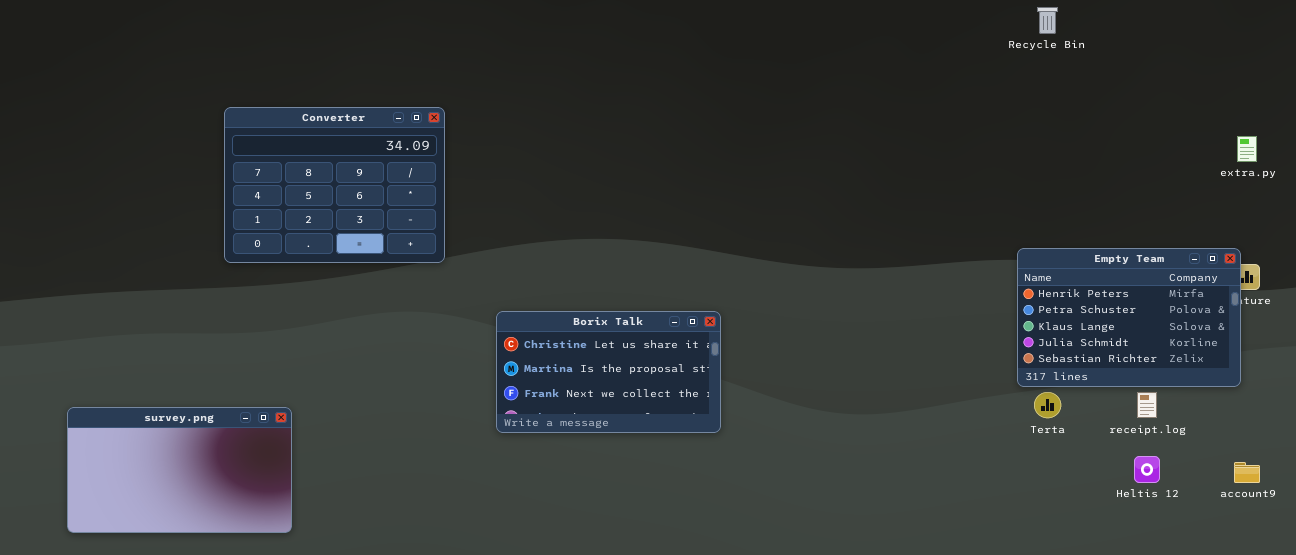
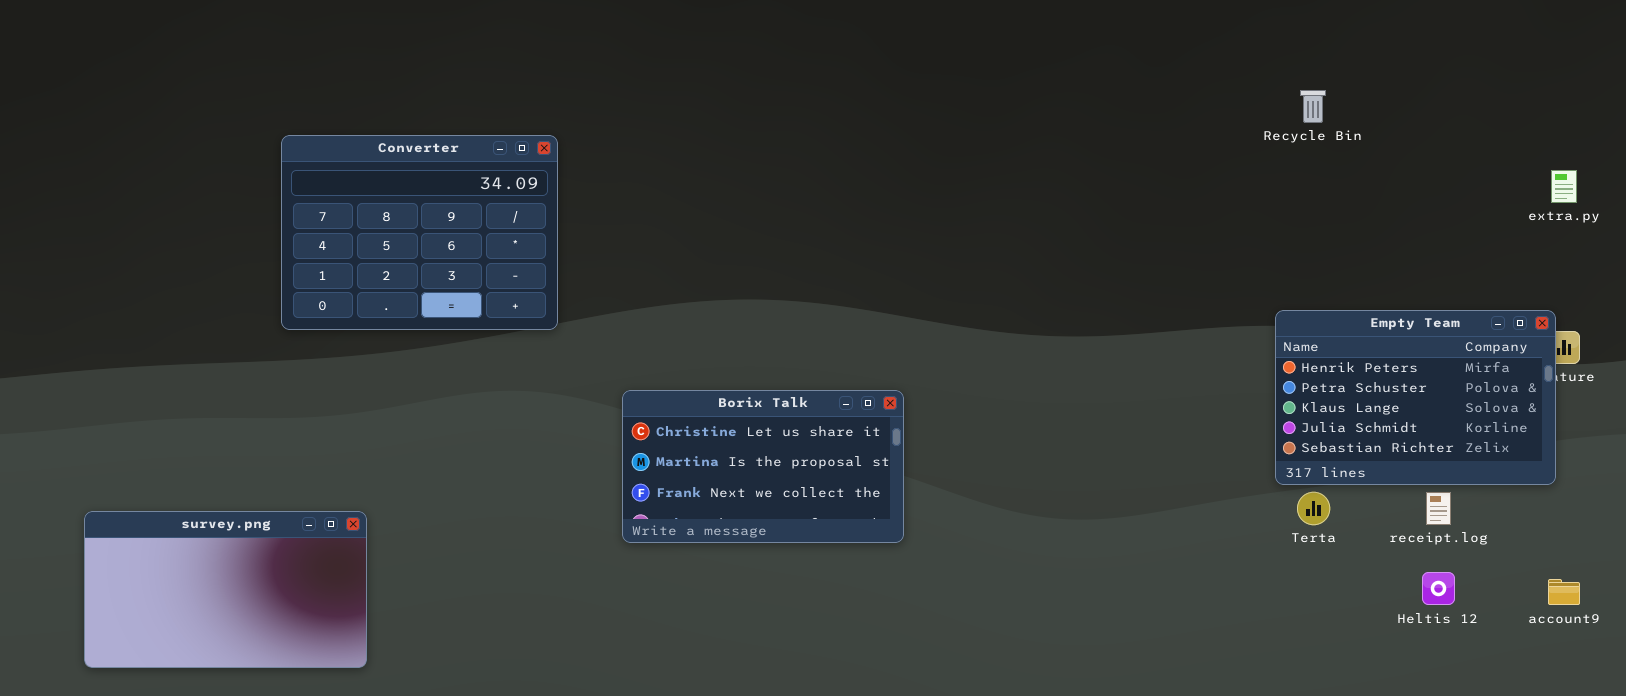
Recycle Bin: [1037,7,1058,34] -> [1300,90,1326,123], moved

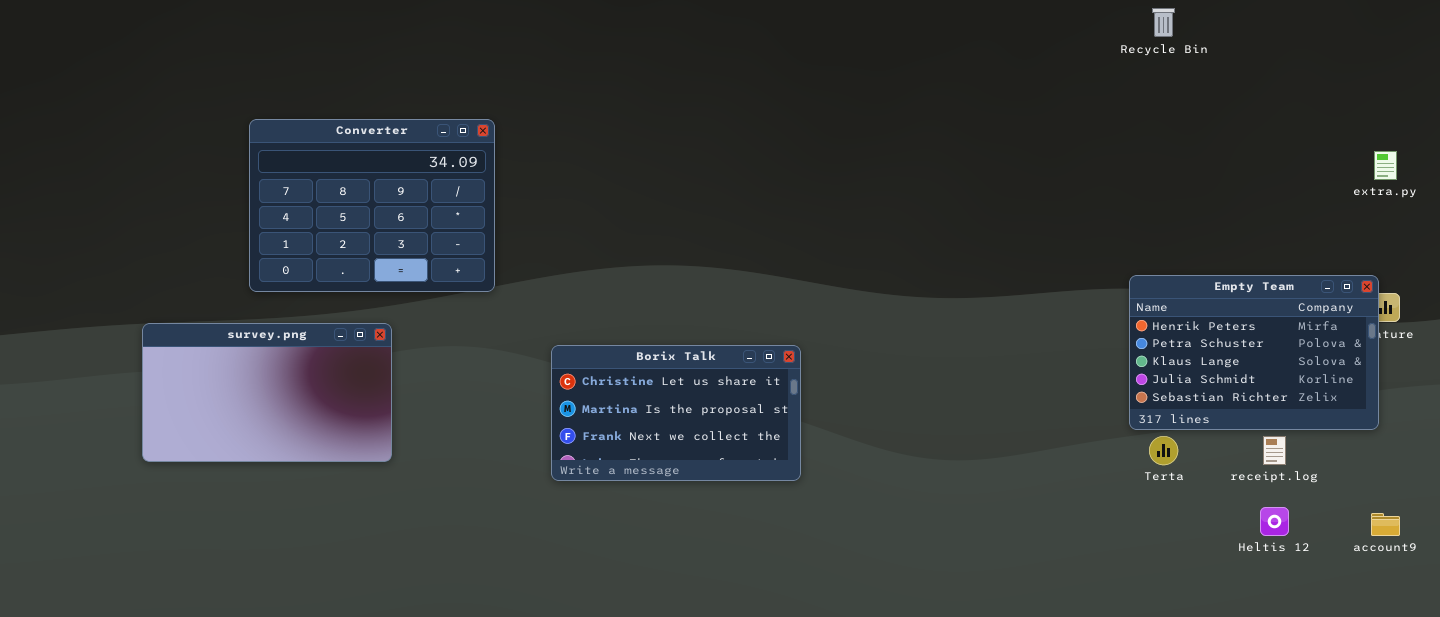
Recycle Bin: [1300,90,1326,123] -> [1152,8,1175,37], moved
survey.png: [84,511,367,668] -> [142,323,392,462], moved

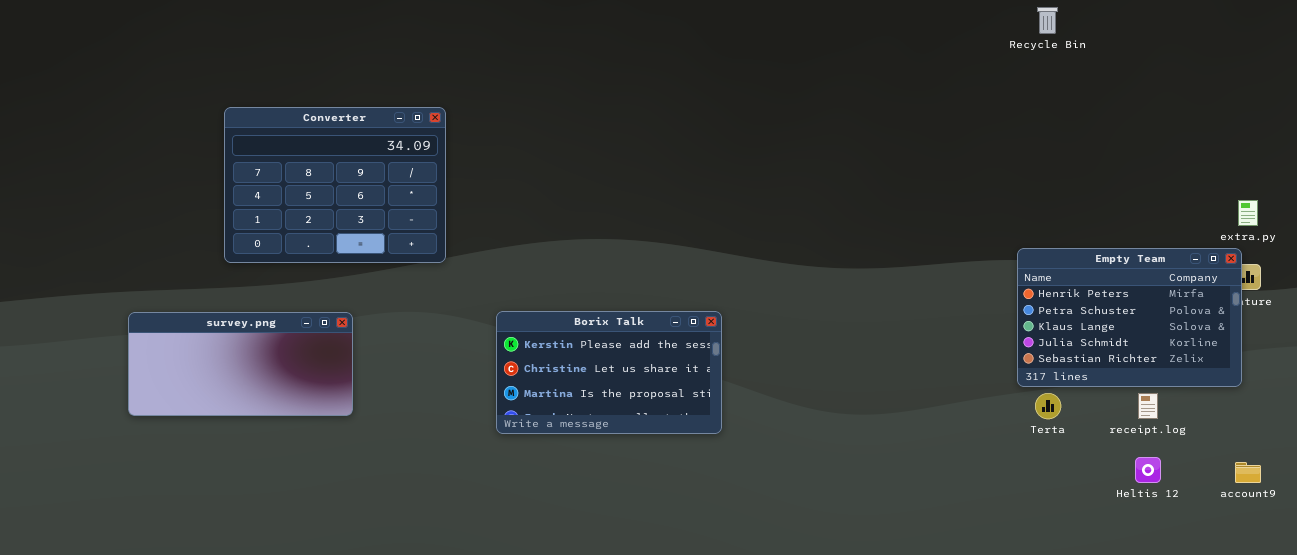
extra.py: [1374,151,1397,180] -> [1238,200,1258,226], moved
survey.png: [142,323,392,462] -> [128,312,353,416], resized
Borix Talk: [551,345,801,481] -> [496,311,722,434], scrolled up 1 row

